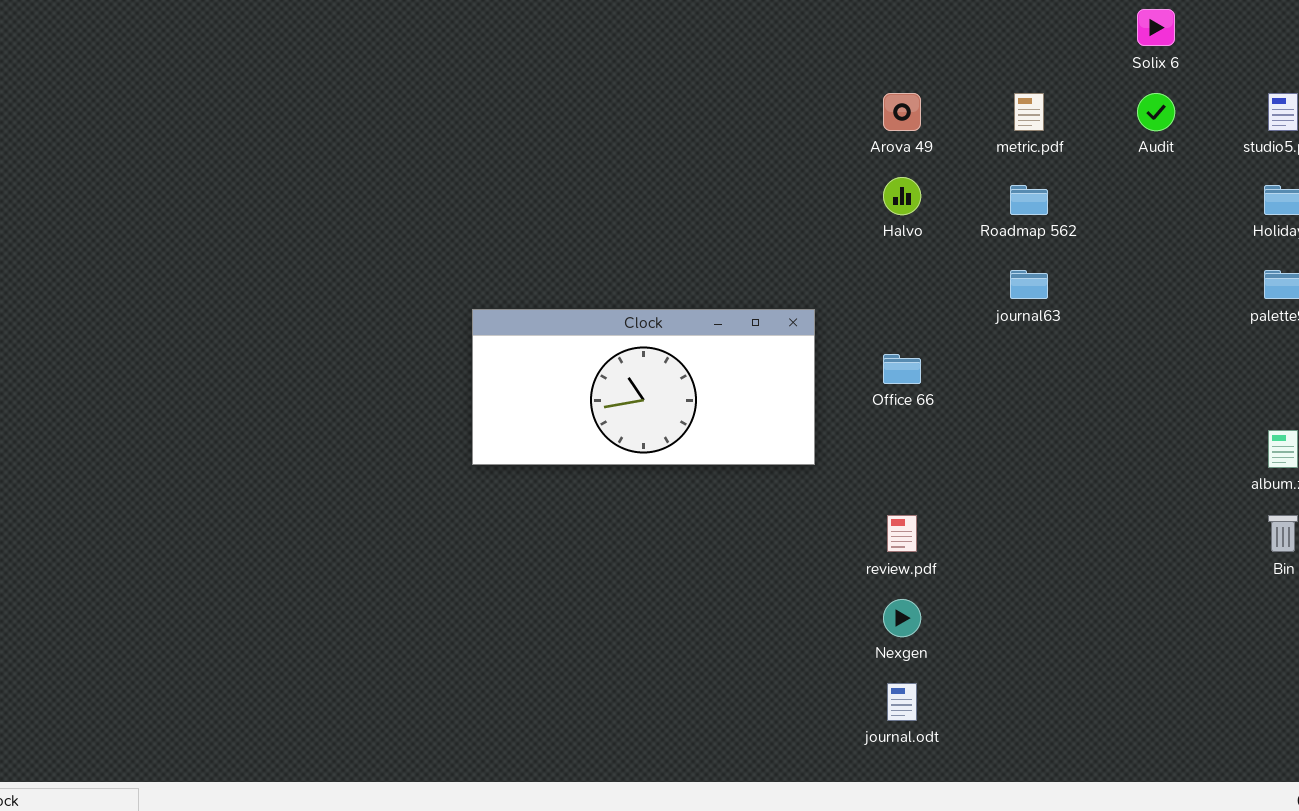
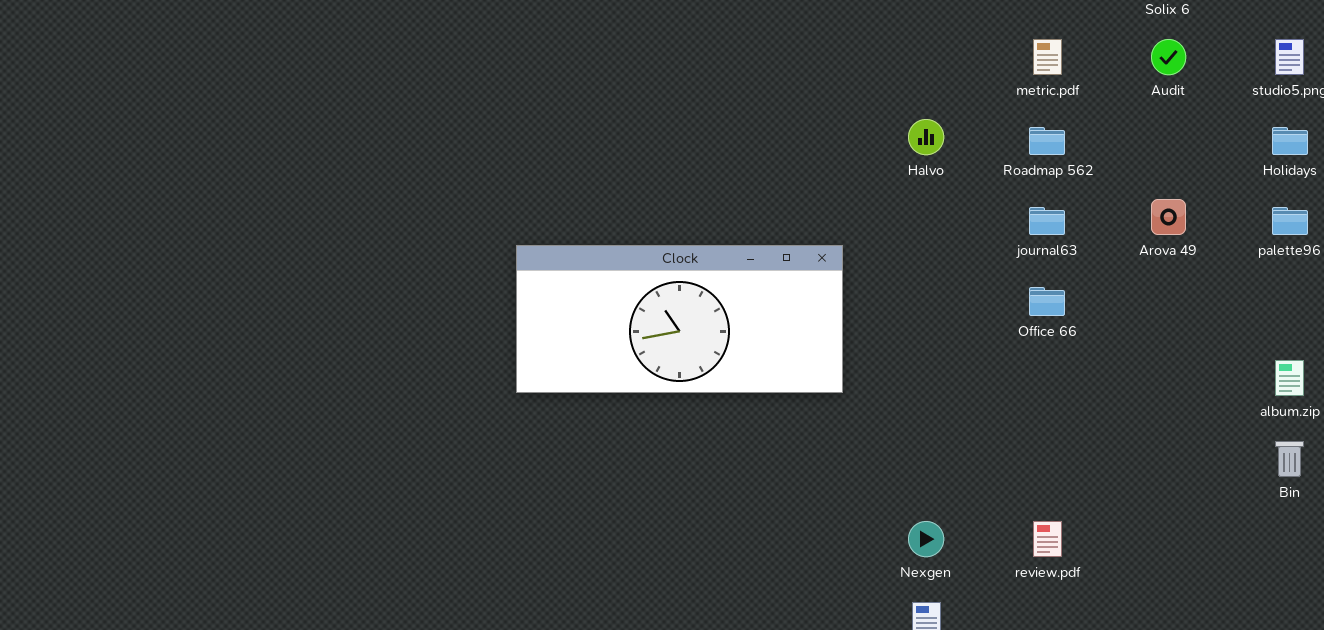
Arova 49: [883,93,921,131] -> [1151,199,1186,235], moved
Office 66: [883,354,921,384] -> [1029,287,1065,316], moved
review.pdf: [887,515,917,552] -> [1033,521,1062,557], moved

